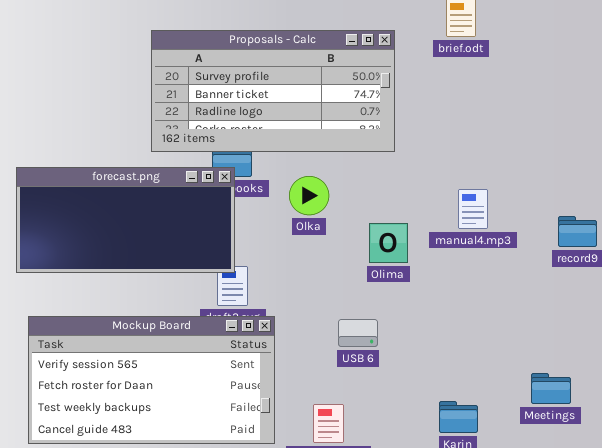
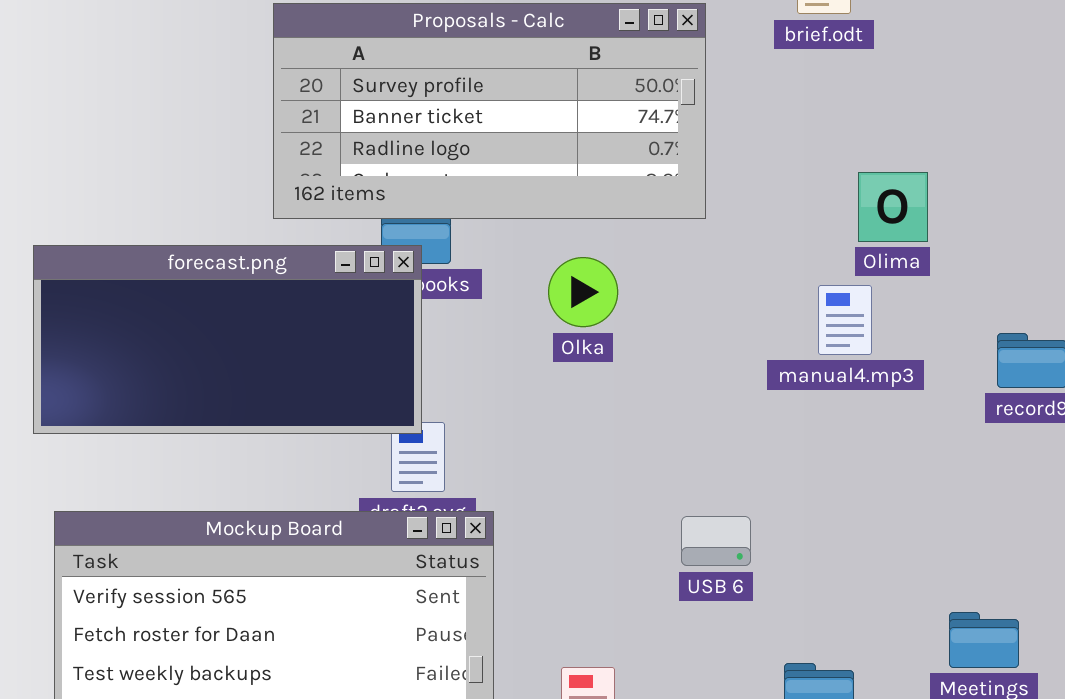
Olka: [289,176,329,215] -> [548,257,618,327], moved
Olima: [369,223,408,263] -> [858,172,928,242], moved
USB 6: [338,319,378,347] -> [681,516,751,566], moved

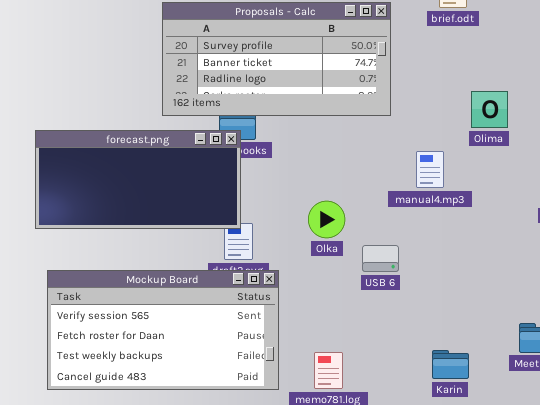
Olka: [548,257,618,327] -> [308,201,345,238], moved
manual4.mp3: [818,285,872,355] -> [416,151,444,188], moved
USB 6: [681,516,751,566] -> [362,245,399,272], moved

